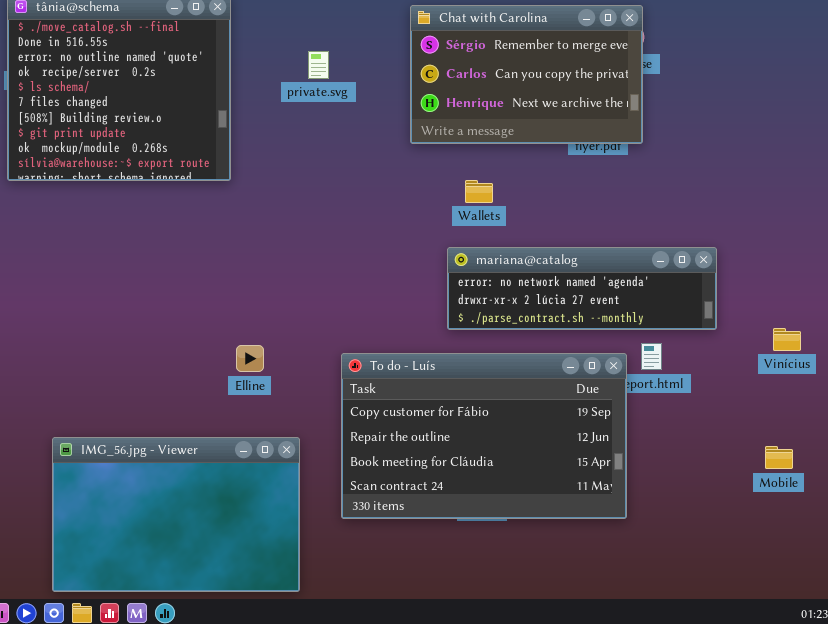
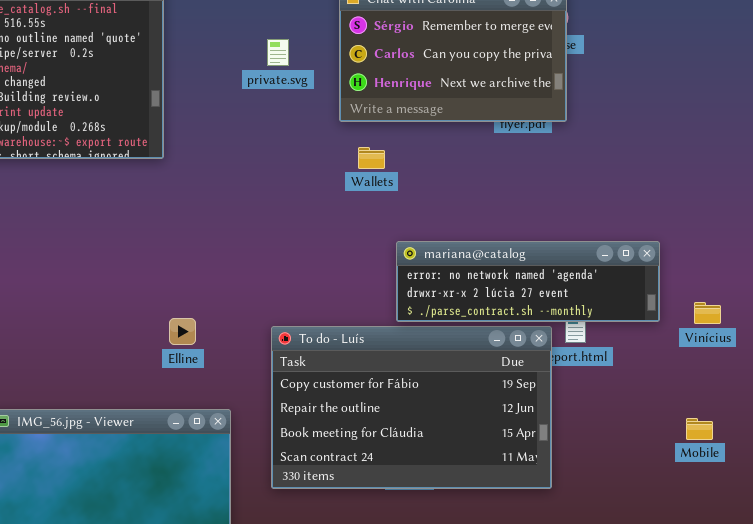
private.svg: [308,51,329,79] -> [267,39,289,66], moved
Wallets: [465,180,493,203] -> [358,147,385,169], moved
mariana@catalog: [447,247,717,330] -> [396,241,660,322], moved

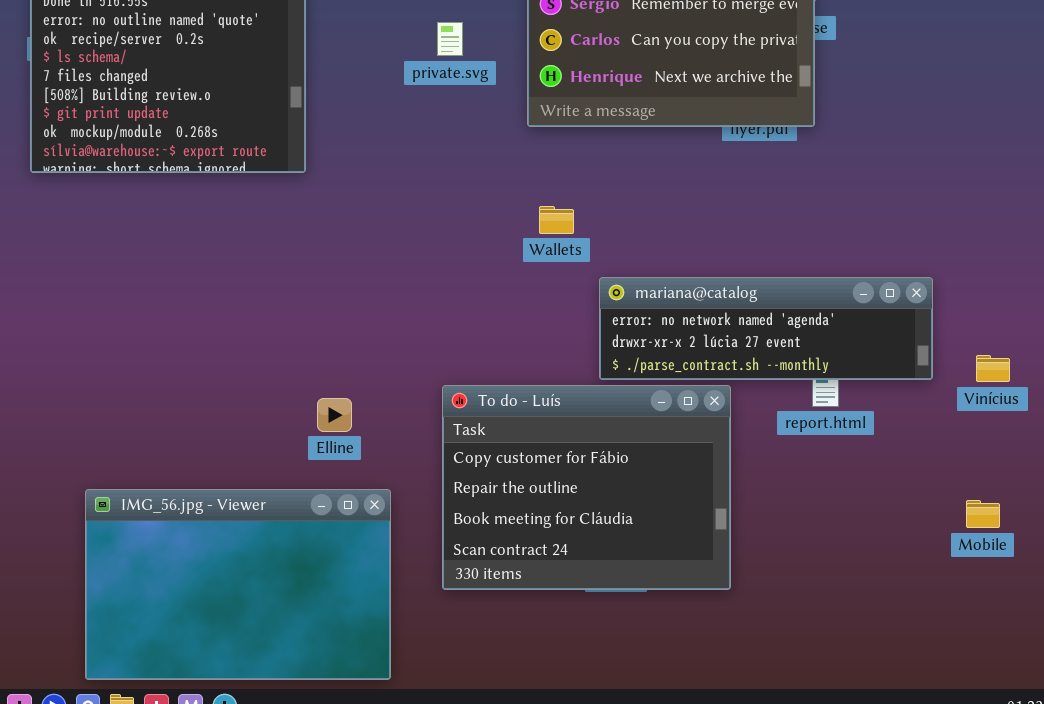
Wallets: [358,147,385,169] -> [539,206,574,234], moved
Elline: [169,318,196,345] -> [317,398,352,432], moved
To do - Luís: [271,326,552,489] -> [442,385,731,590], resized

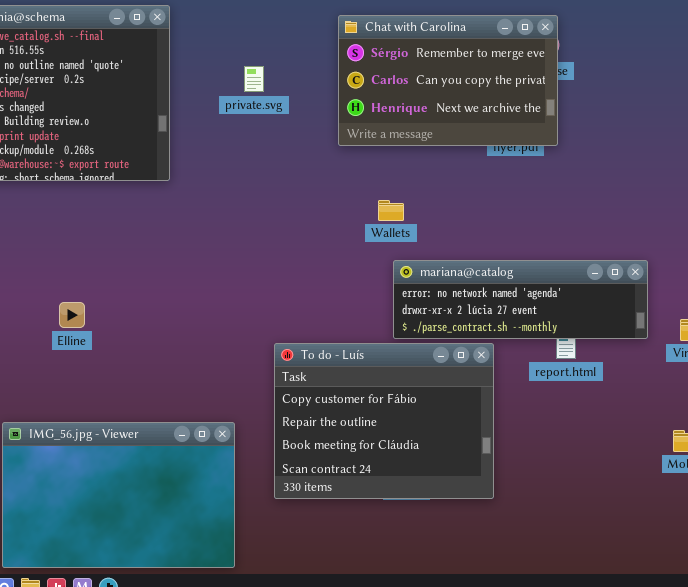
private.svg: [437,22,463,56] -> [244,66,264,92], moved
Wallets: [539,206,574,234] -> [378,200,404,221], moved
Elline: [317,398,352,432] -> [59,302,85,328], moved

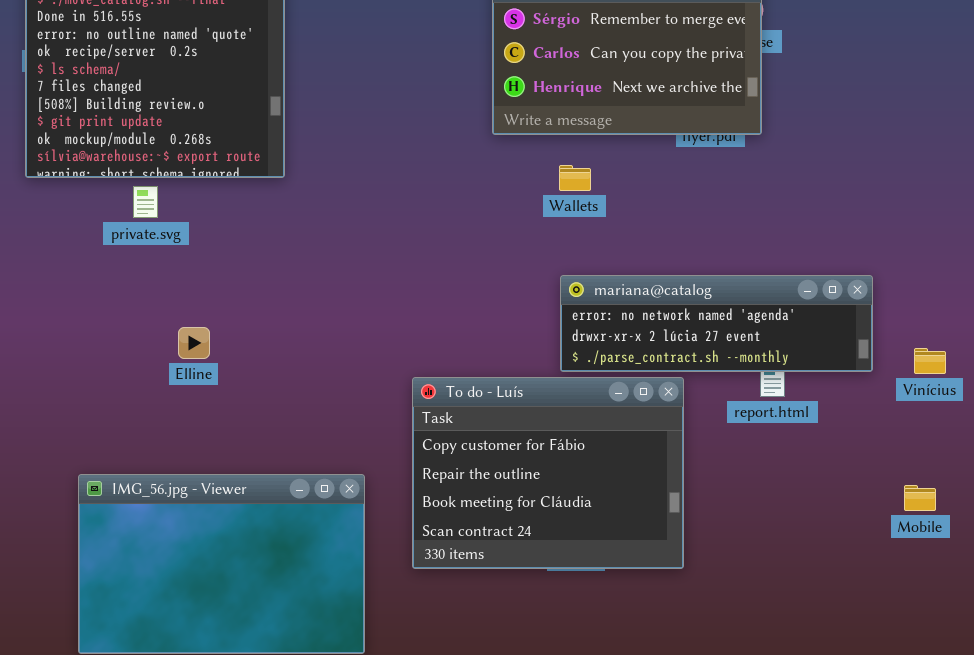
private.svg: [244,66,264,92] -> [133,186,158,218], moved
Wallets: [378,200,404,221] -> [559,165,591,191], moved
Elline: [59,302,85,328] -> [178,327,210,359], moved

